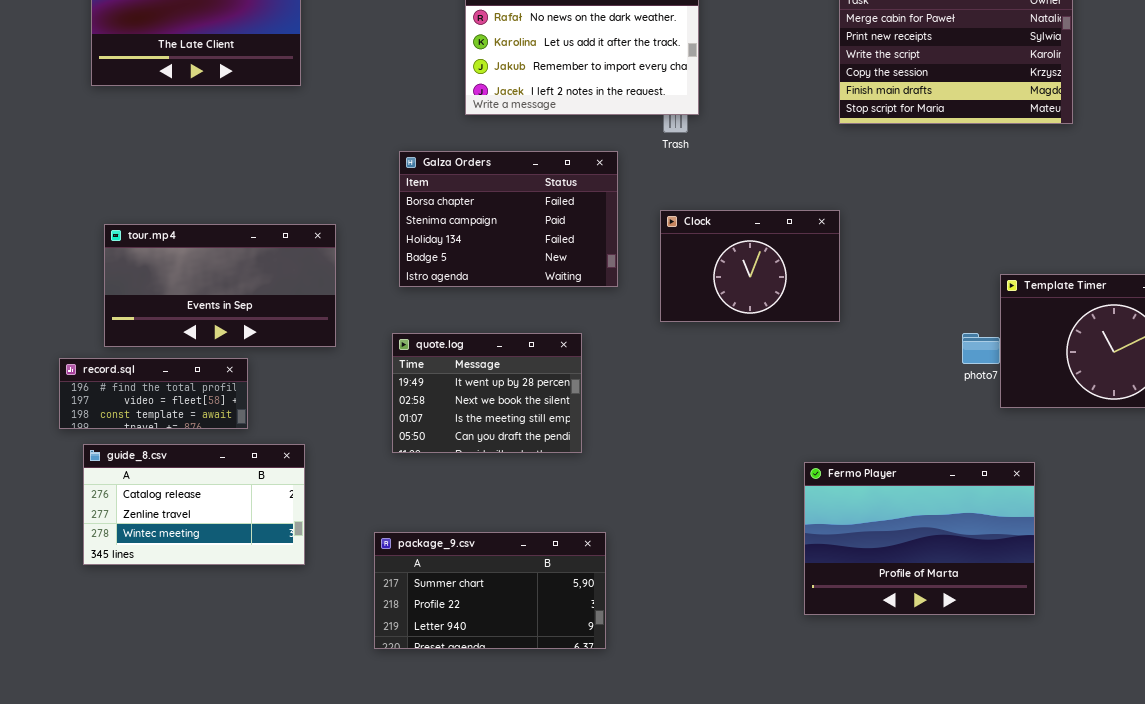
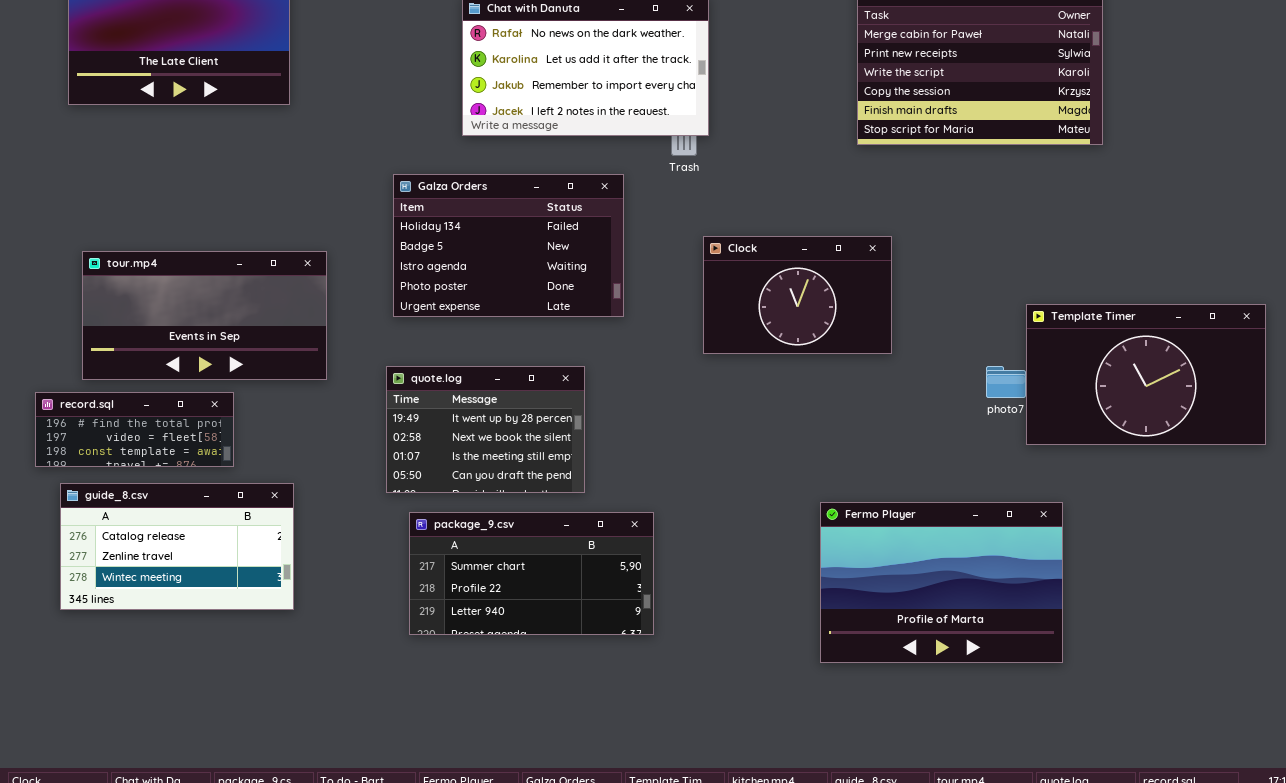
Galza Orders: [399,151,618,287] -> [393,174,624,317], scrolled down 2 rows
Clock: [660,210,840,322] -> [703,236,892,354], moved
package_9.csv: [374,532,606,649] -> [409,512,654,635], moved

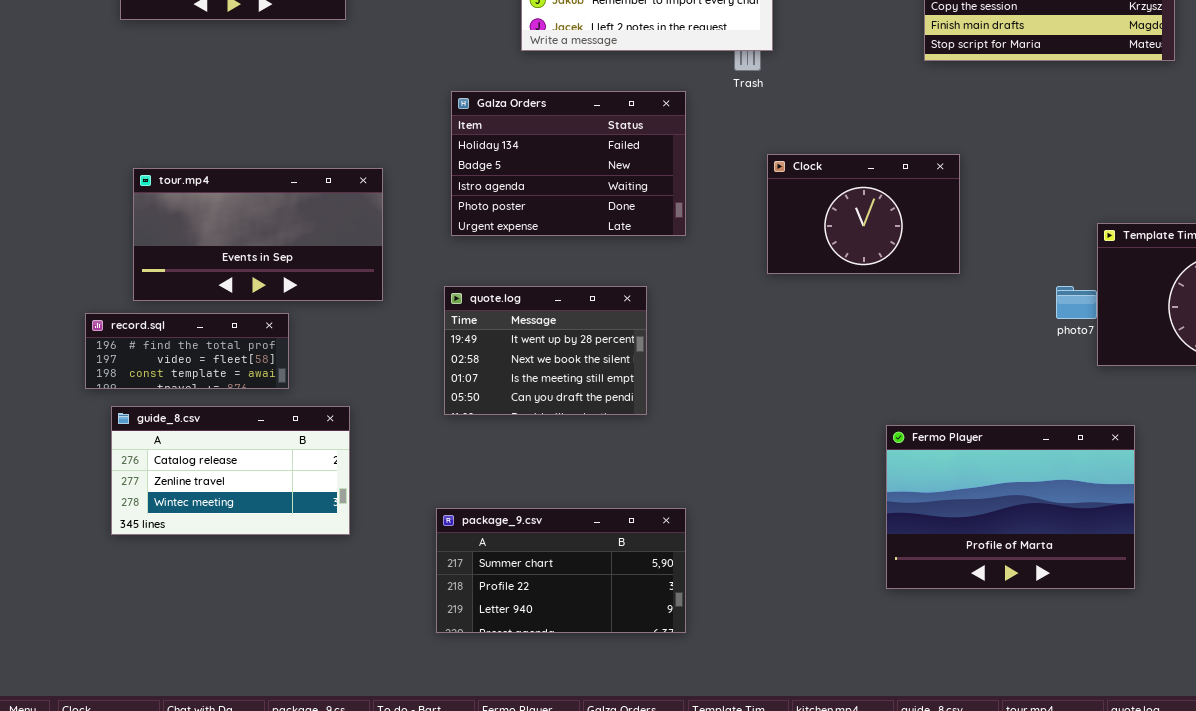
package_9.csv: [409,512,654,635] -> [436,508,686,633], moved

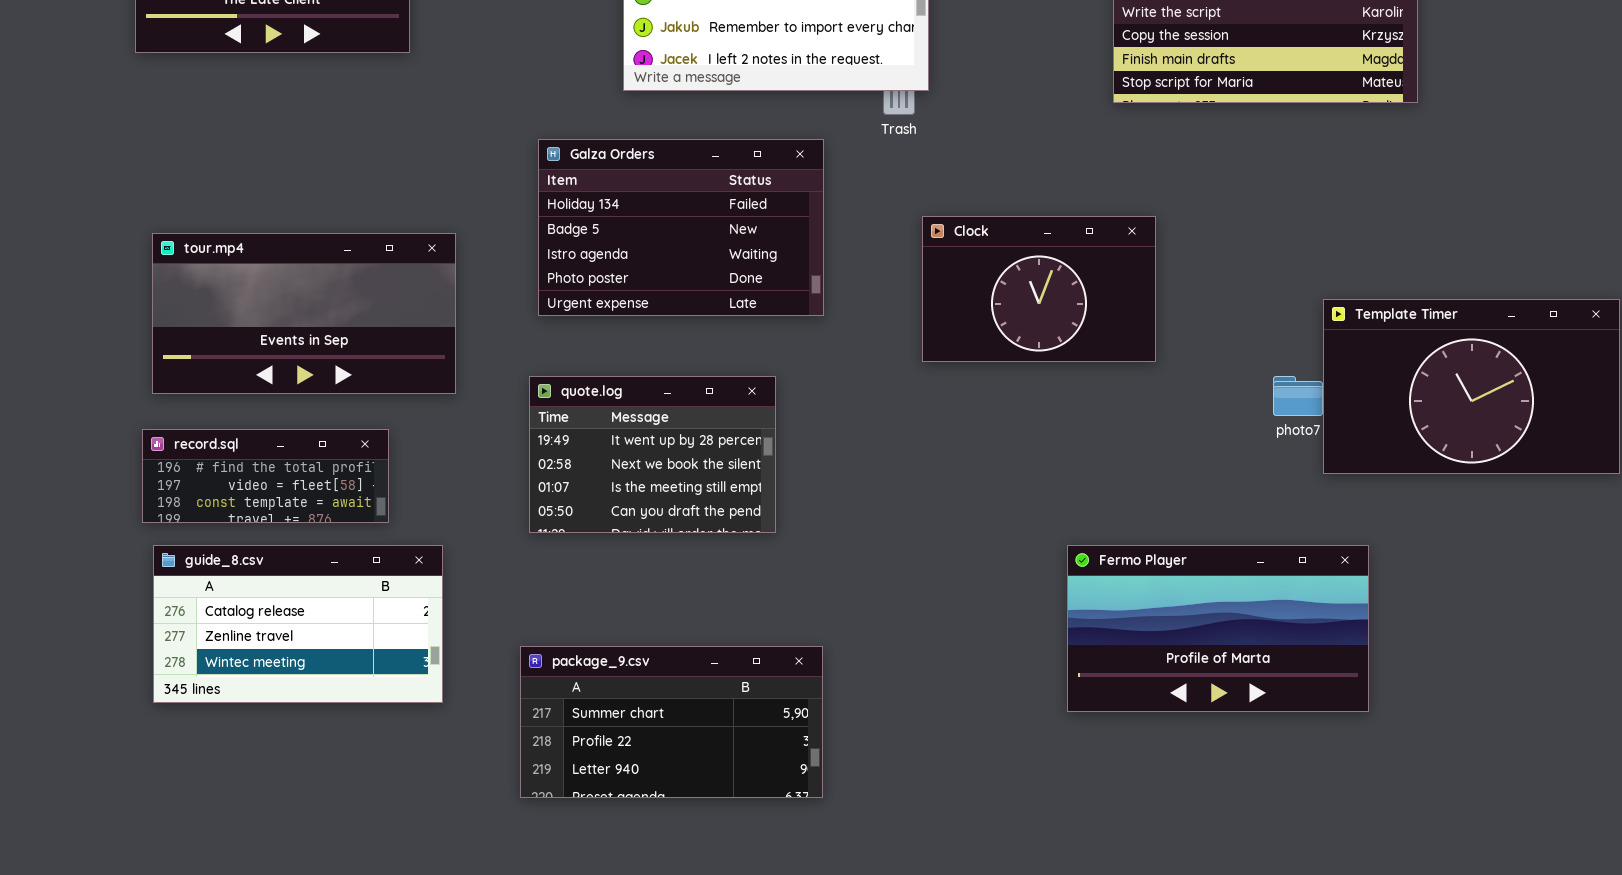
record.sql: [85,313,289,389] -> [142,429,389,523], moved
guide_8.csv: [111,406,350,535] -> [153,545,443,703], moved
Fermo Player: [886,425,1135,589] -> [1067,545,1369,712], resized

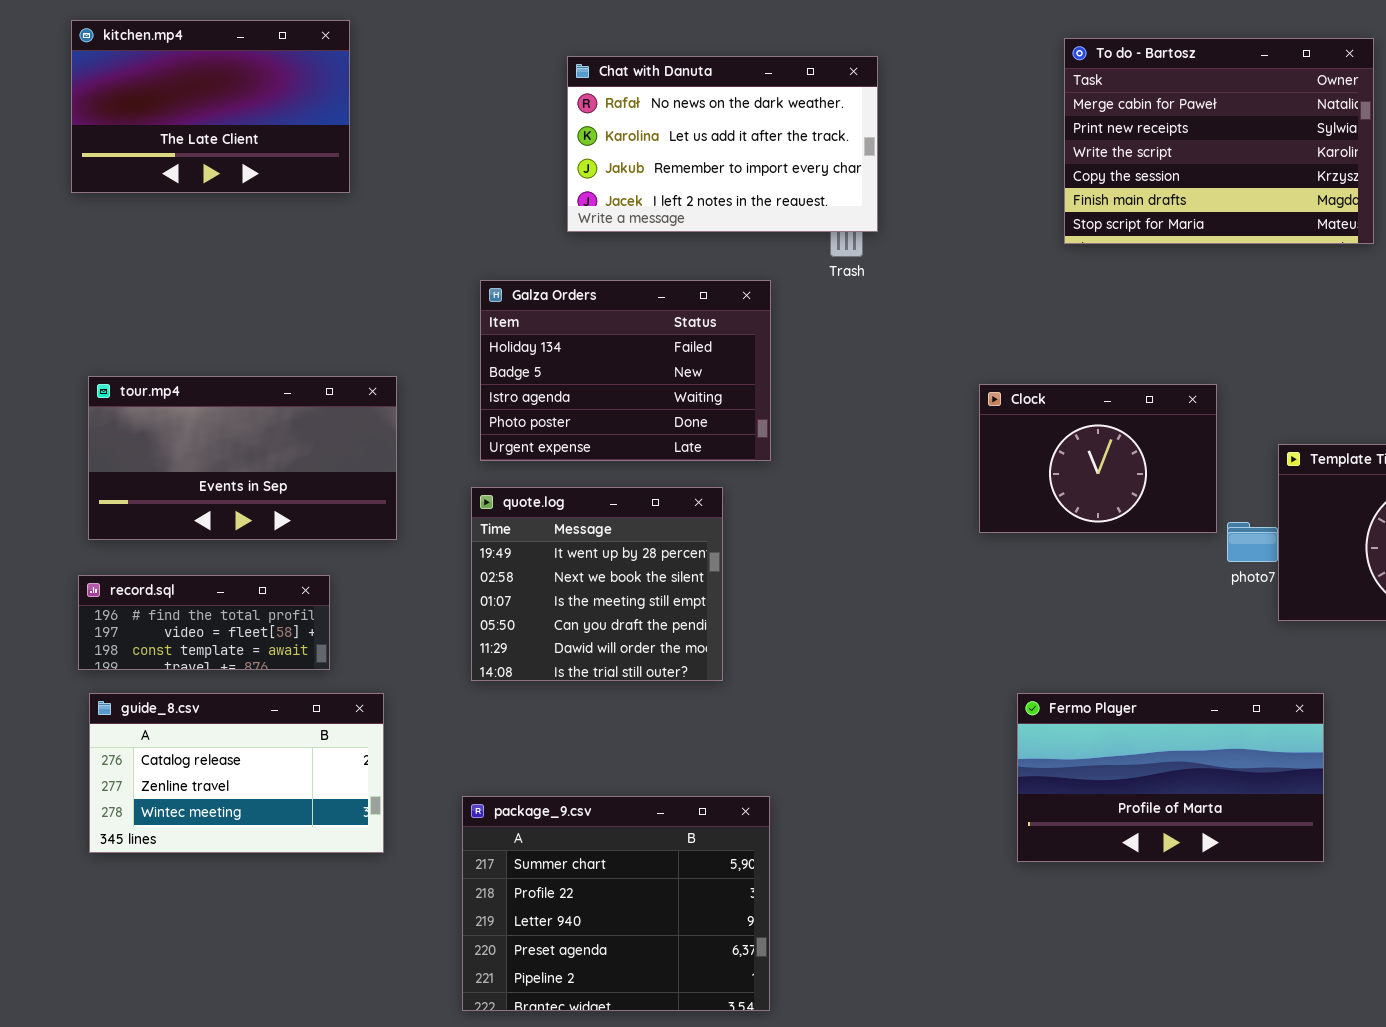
Clock: [922,216,1156,362] -> [979,384,1217,533], moved
quote.log: [529,376,776,533] -> [471,487,723,681], resized
package_9.csv: [520,646,823,798] -> [462,796,770,1011], resized

